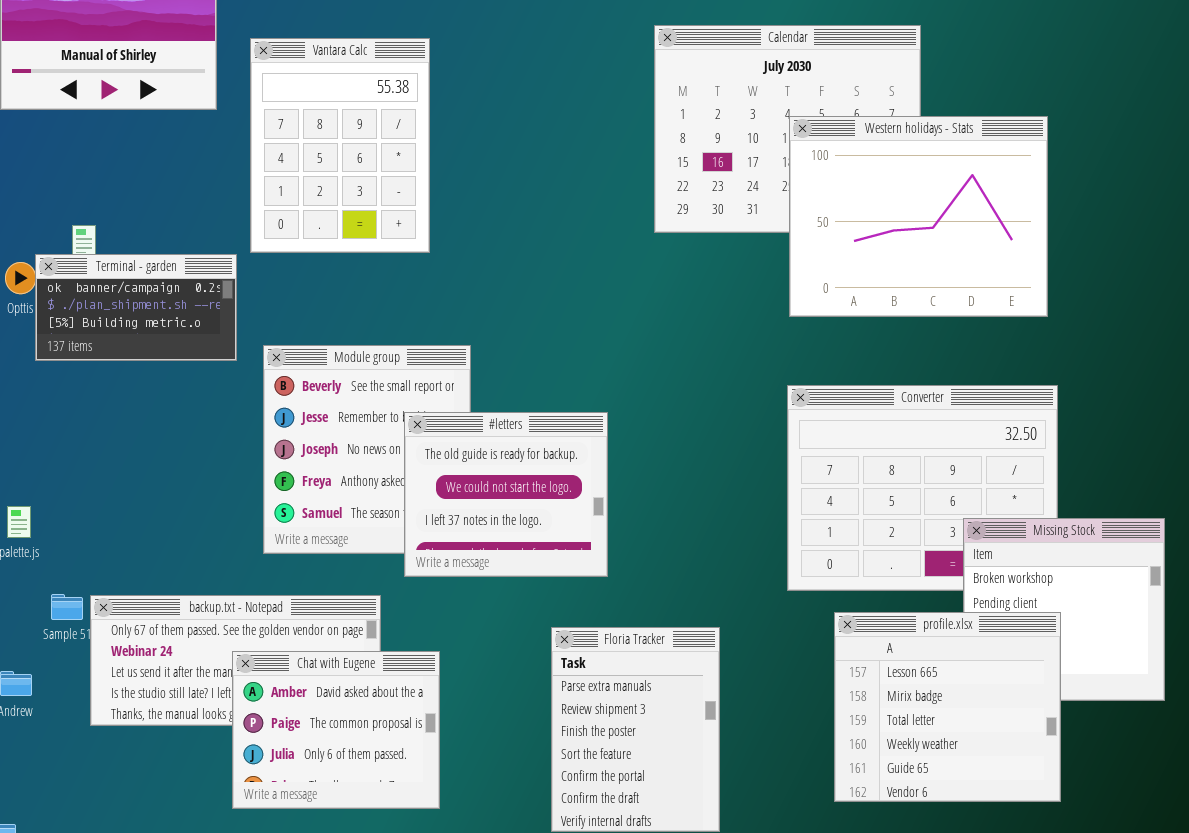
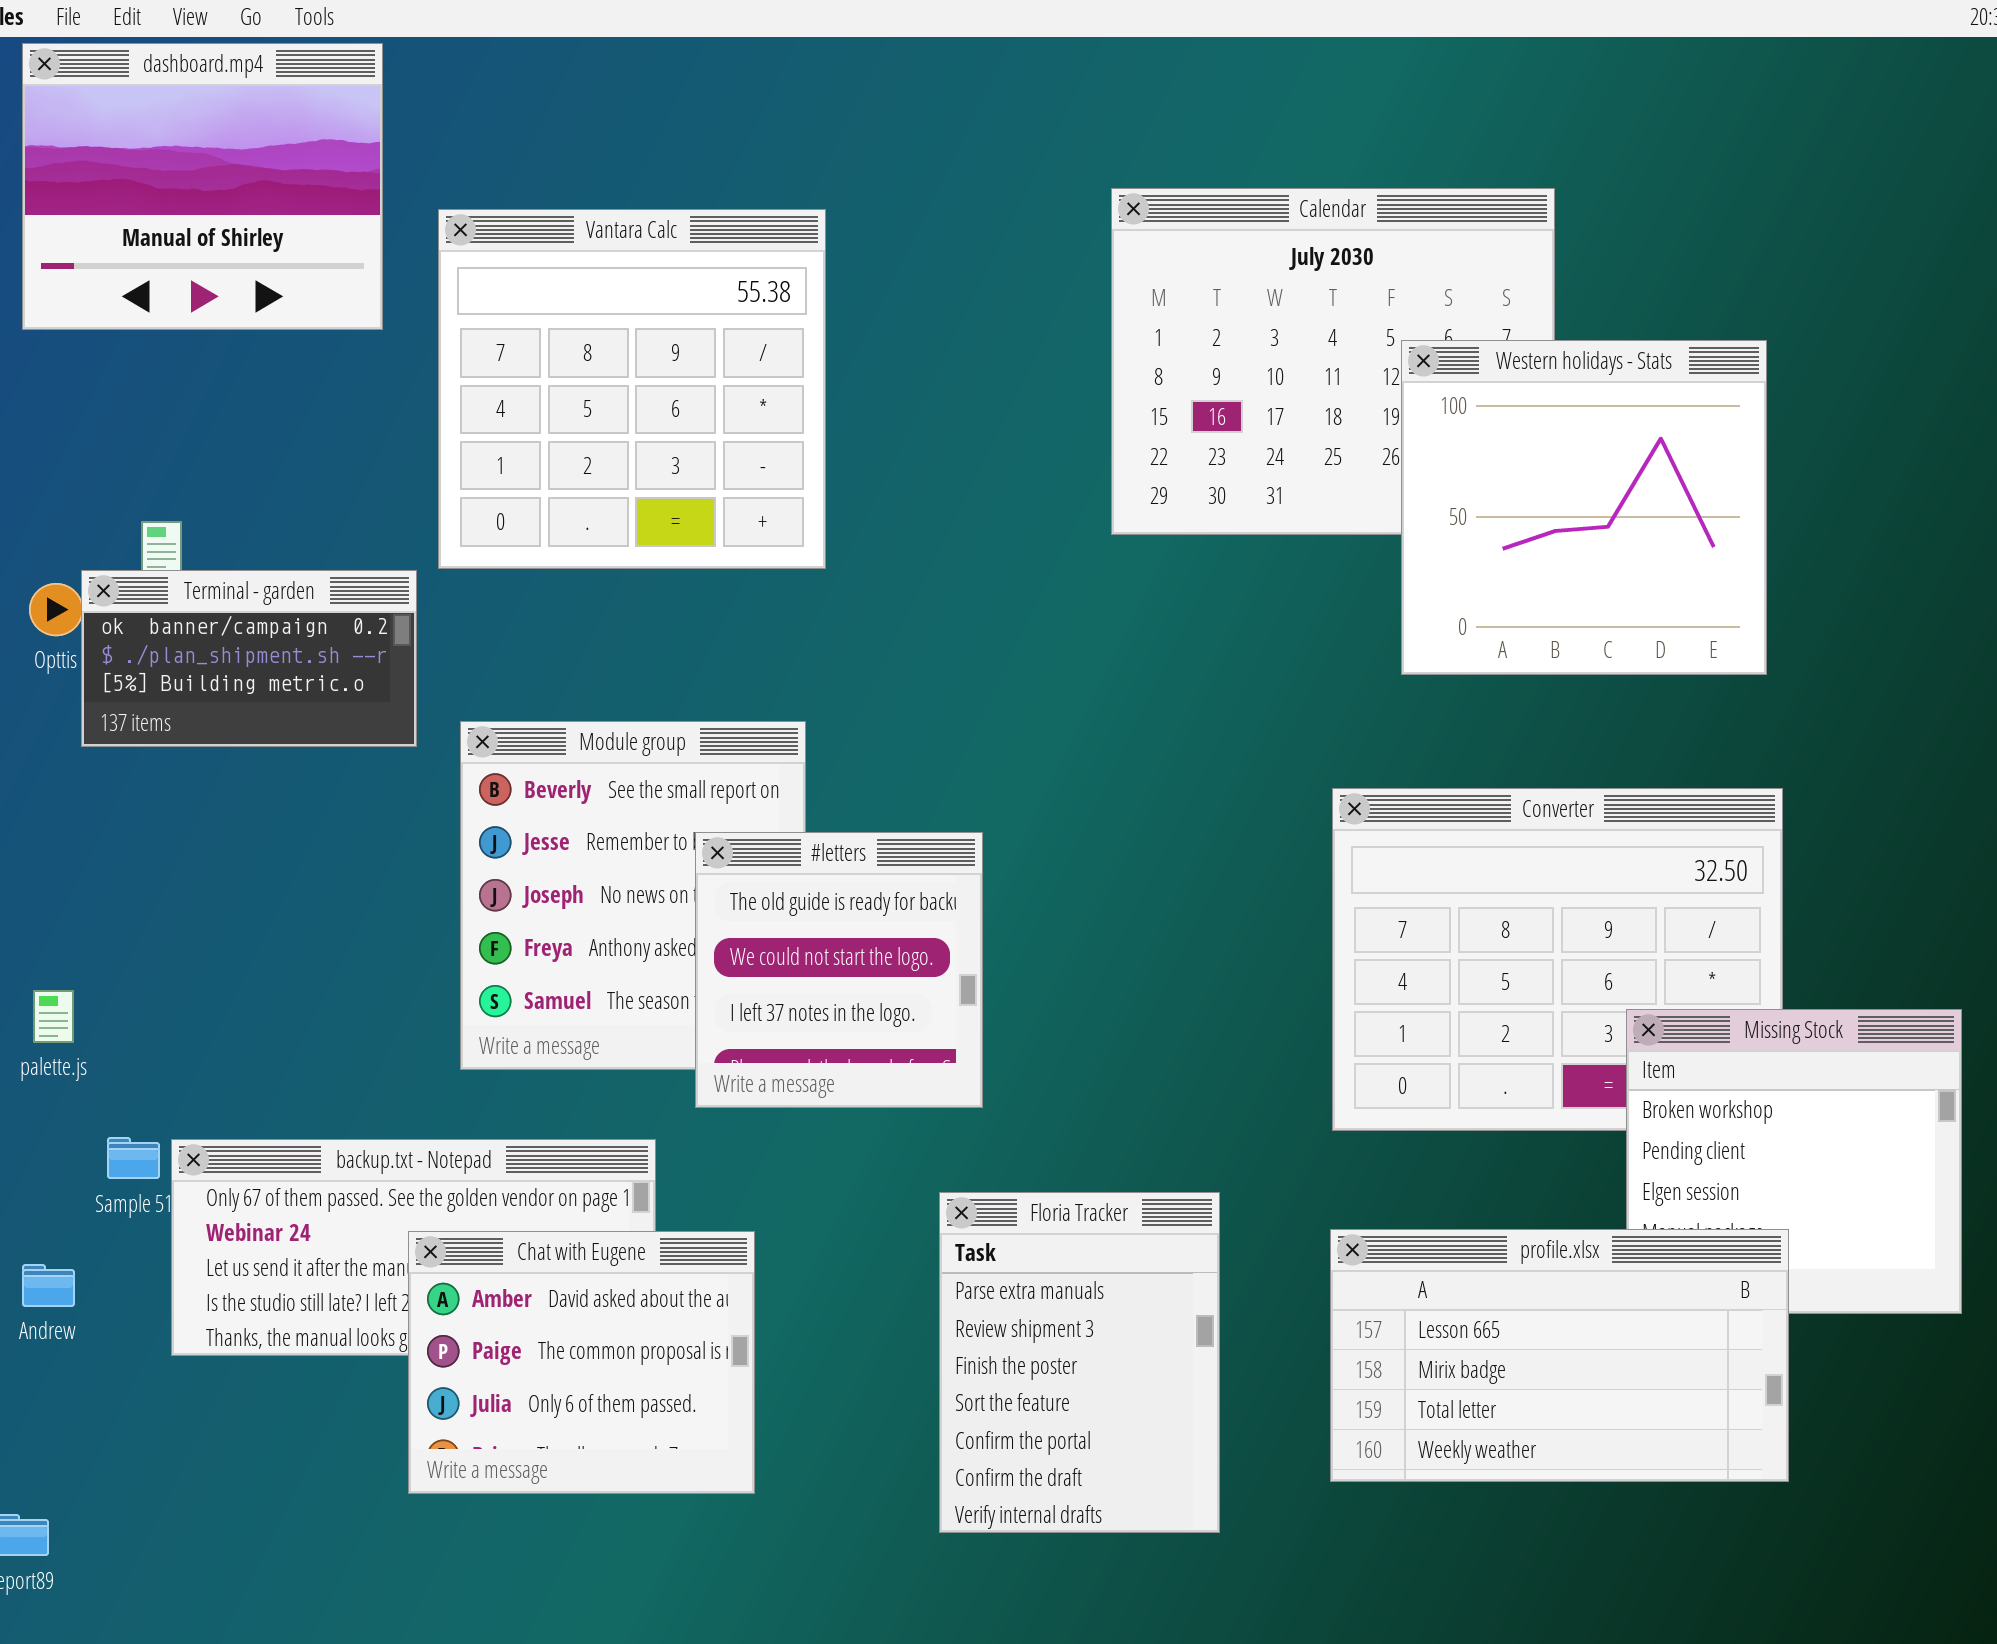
Vantara Calc: [250,38,430,253] -> [438,209,826,569], resized
Western holidays - Stats: [789,116,1048,317] -> [1401,340,1767,675], resized
#letters: [404,412,608,577] -> [695,832,983,1108], resized
profile.xlsx: [834,612,1061,802] -> [1330,1229,1789,1482], resized

